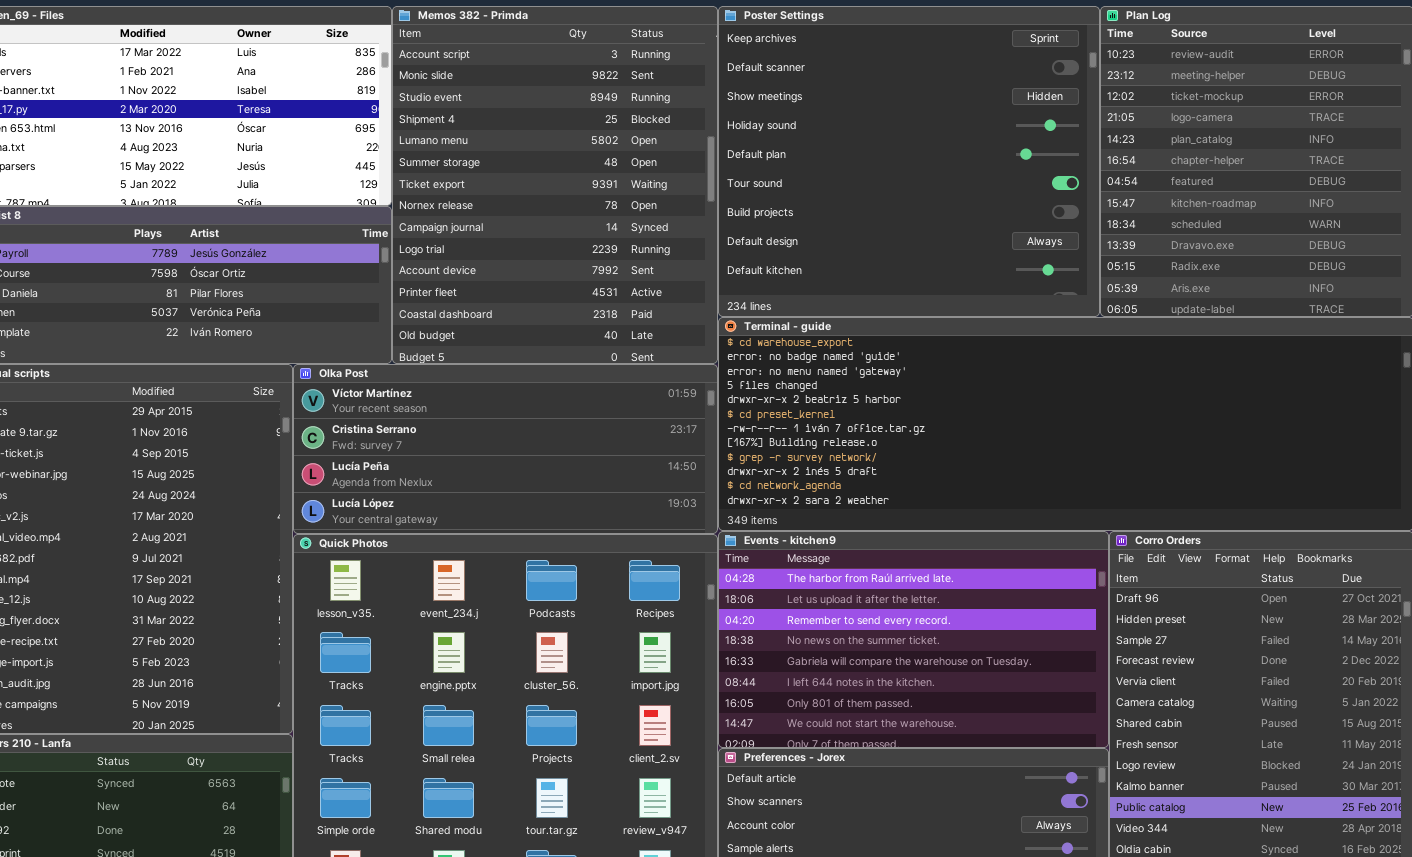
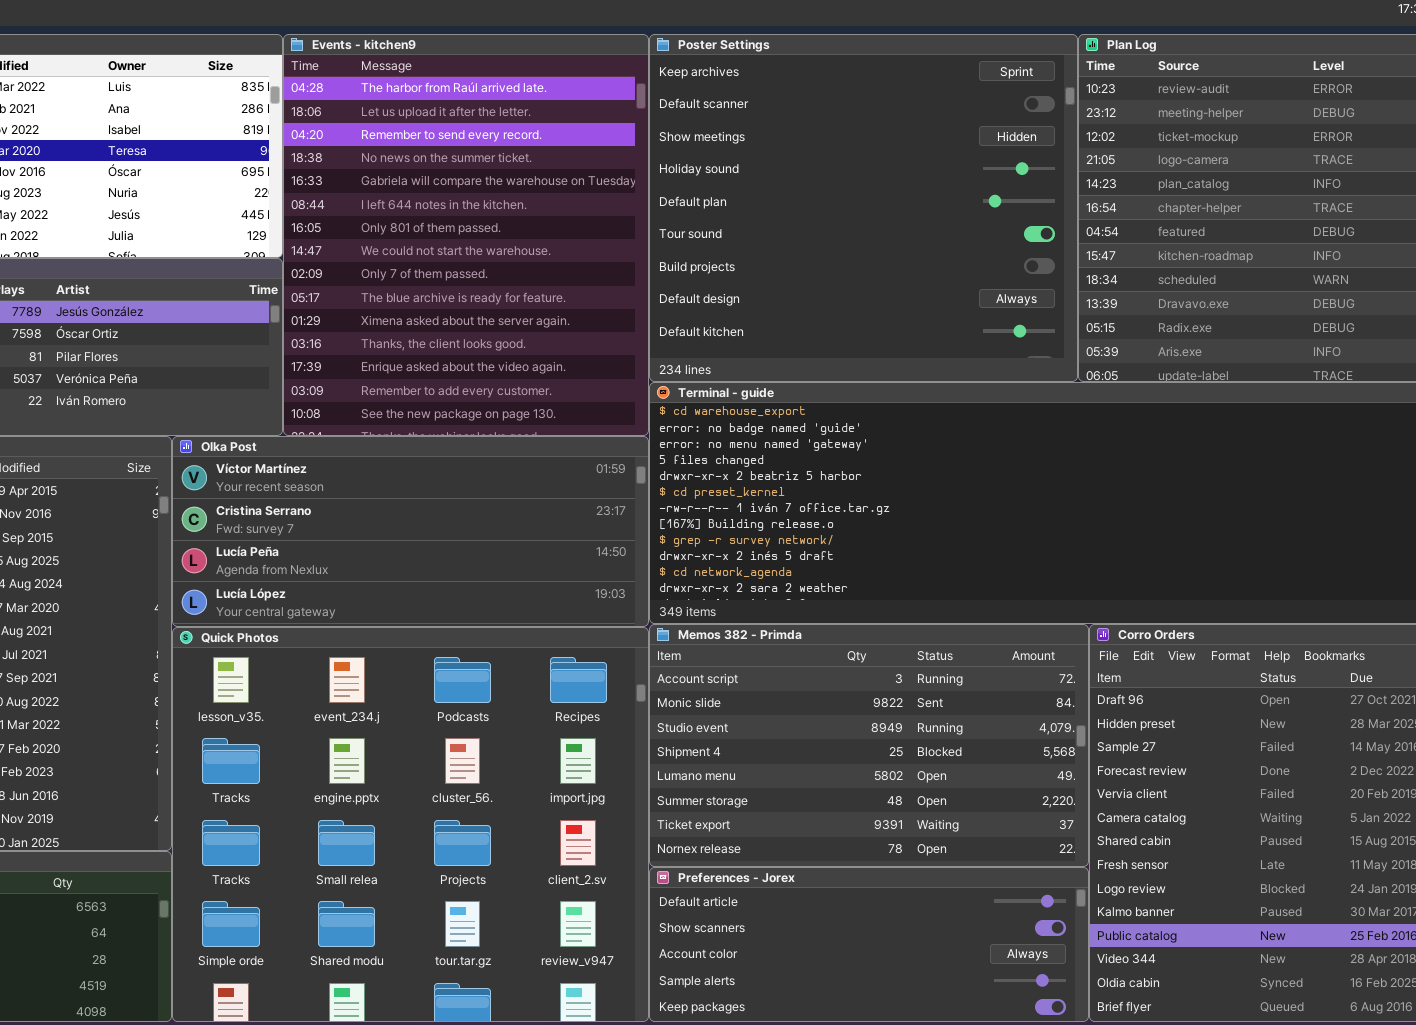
Memos 382 - Primda: [392,6,718,364] -> [649,624,1089,867], moved, resized
Events - kitchen9: [718,531,1109,748] -> [283,34,649,436], moved, resized

